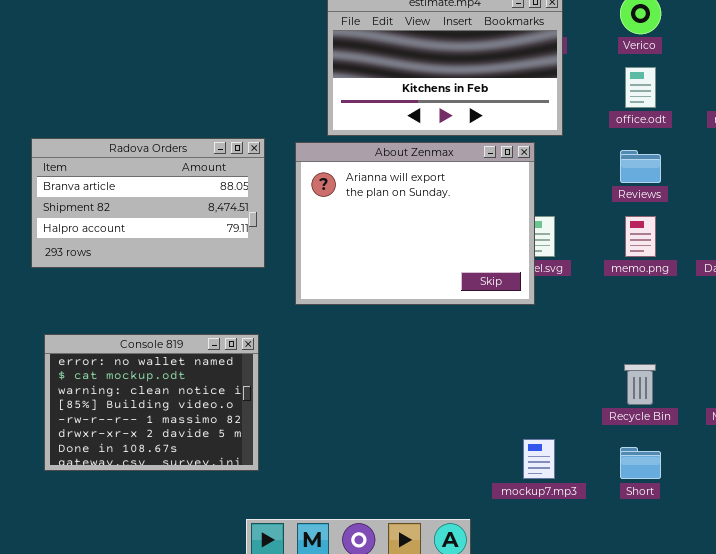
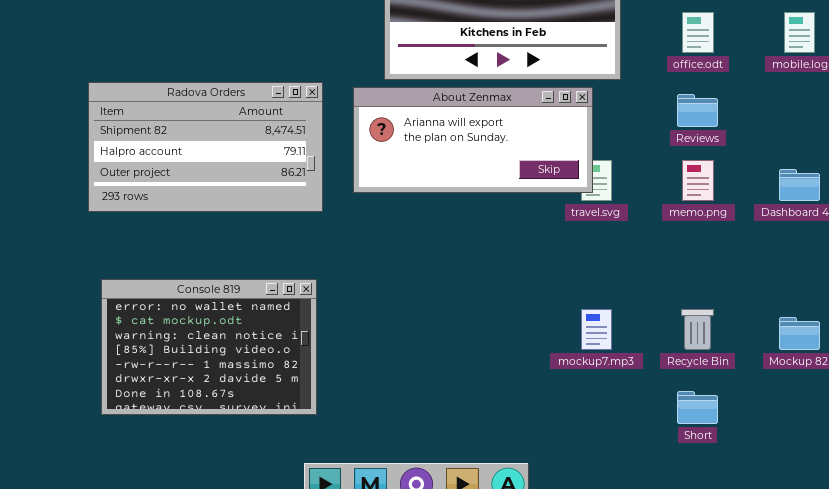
Radova Orders: [31,138,265,268] -> [88,82,323,212], scrolled down 1 row
About Zenmax: [295,142,535,305] -> [353,87,593,193], resized
mockup7.mp3: [523,439,555,479] -> [581,309,612,350], moved

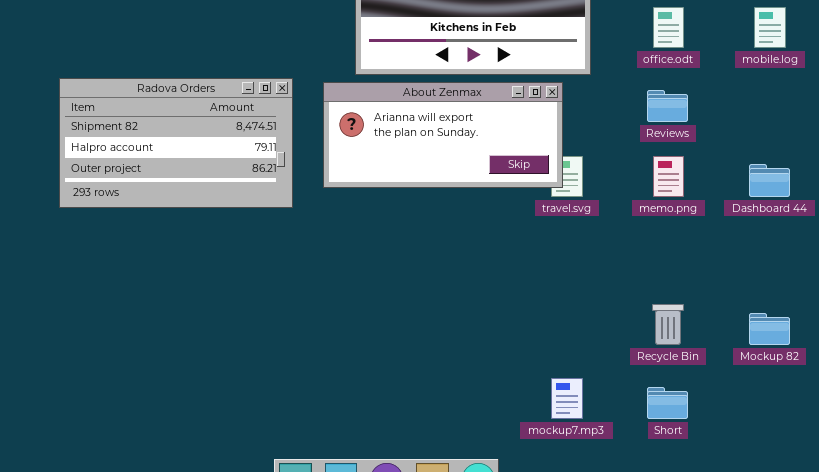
Console 819: [101,279,317,415] -> none, closed
mockup7.mp3: [581,309,612,350] -> [551,378,583,419], moved

